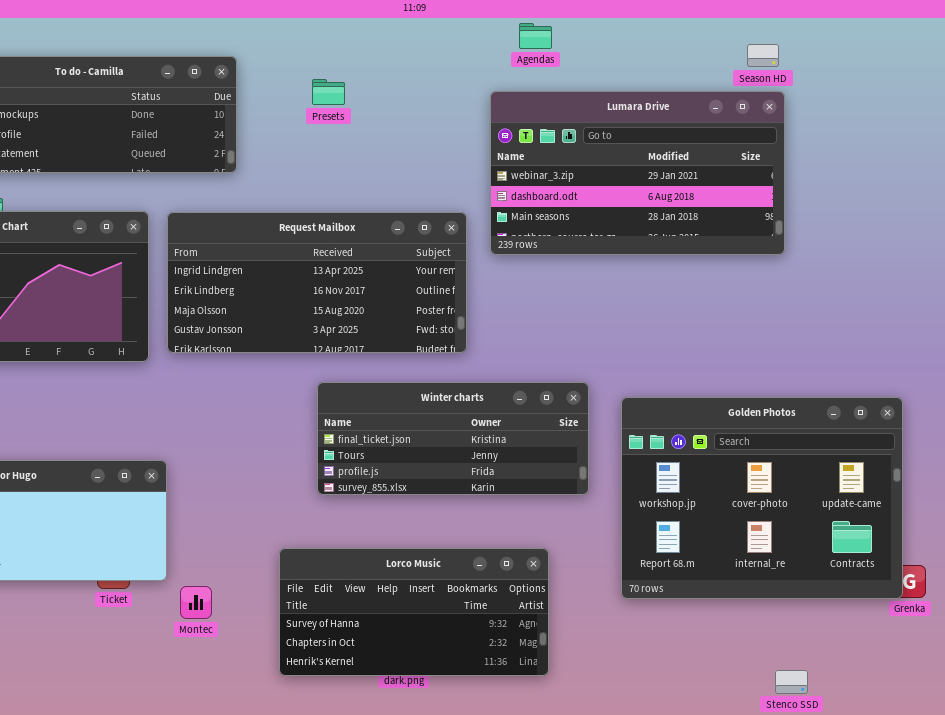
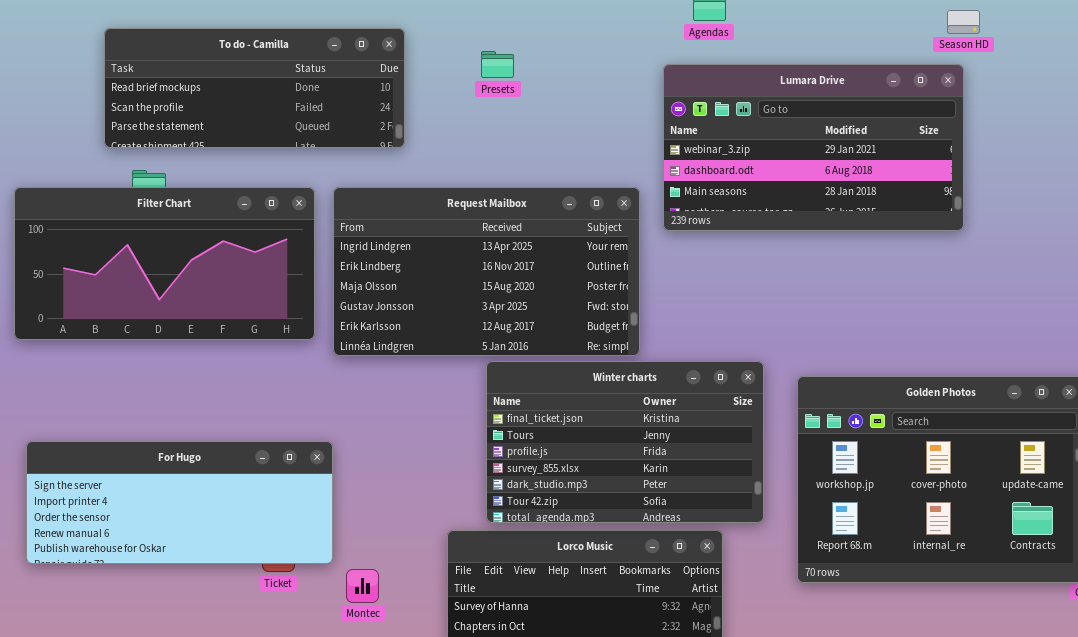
Season HD: [747,44,779,67] -> [947,10,980,34], moved
Request Mailbox: [167,212,467,353] -> [333,187,640,356], resized
Winter charts: [317,382,589,495] -> [486,361,764,523], resized

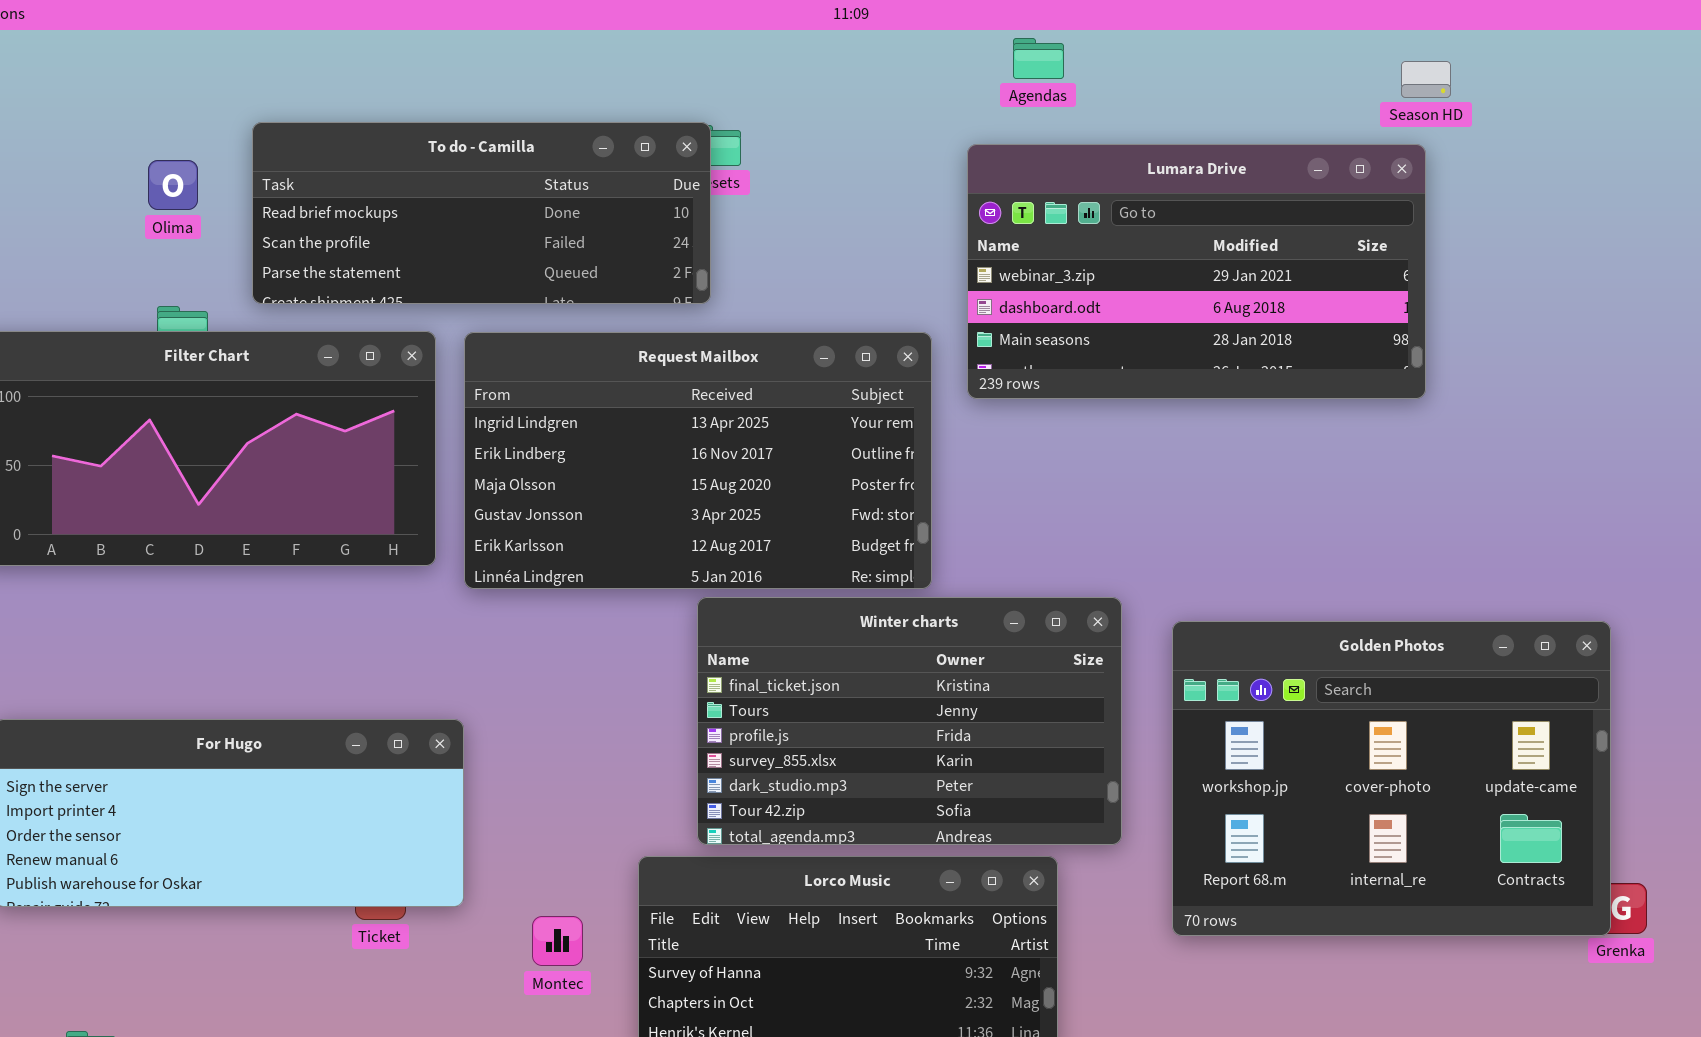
To do - Camilla: [104,28,405,148] -> [252,122,711,304], moved
Montec: [346,569,379,603] -> [532,916,583,966], moved

